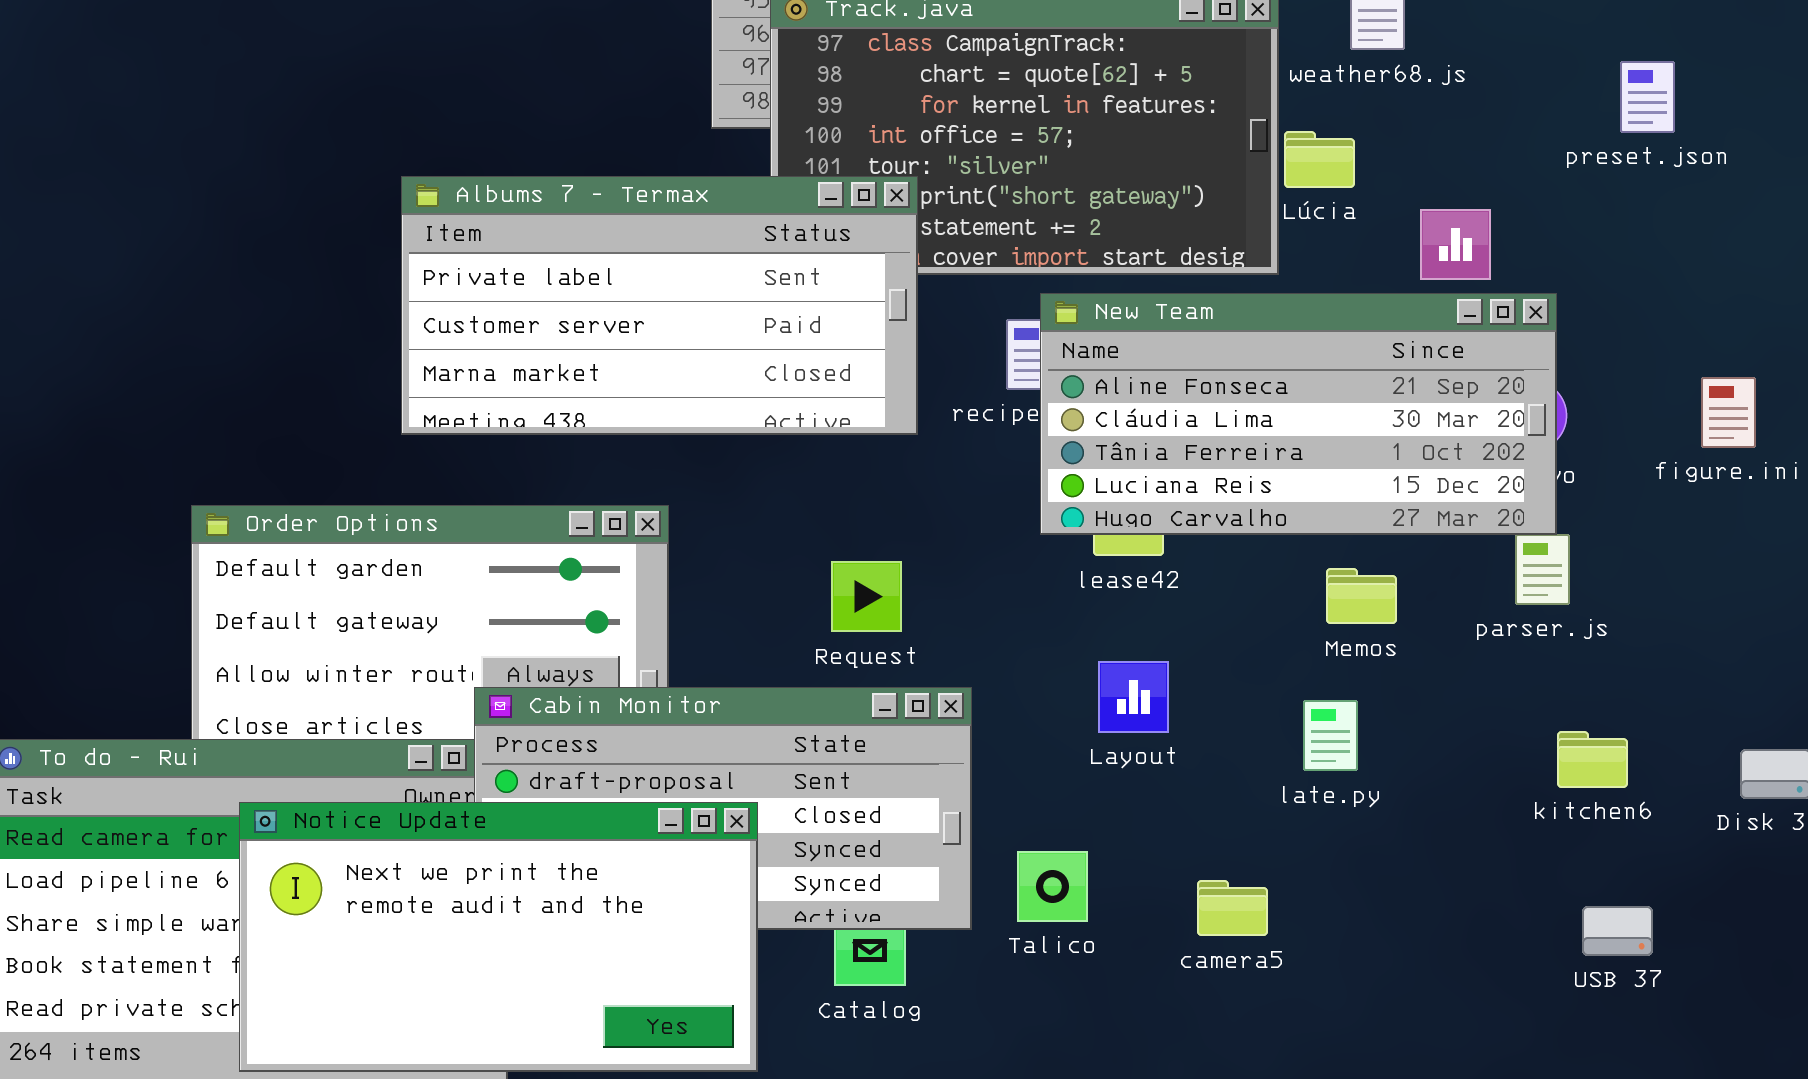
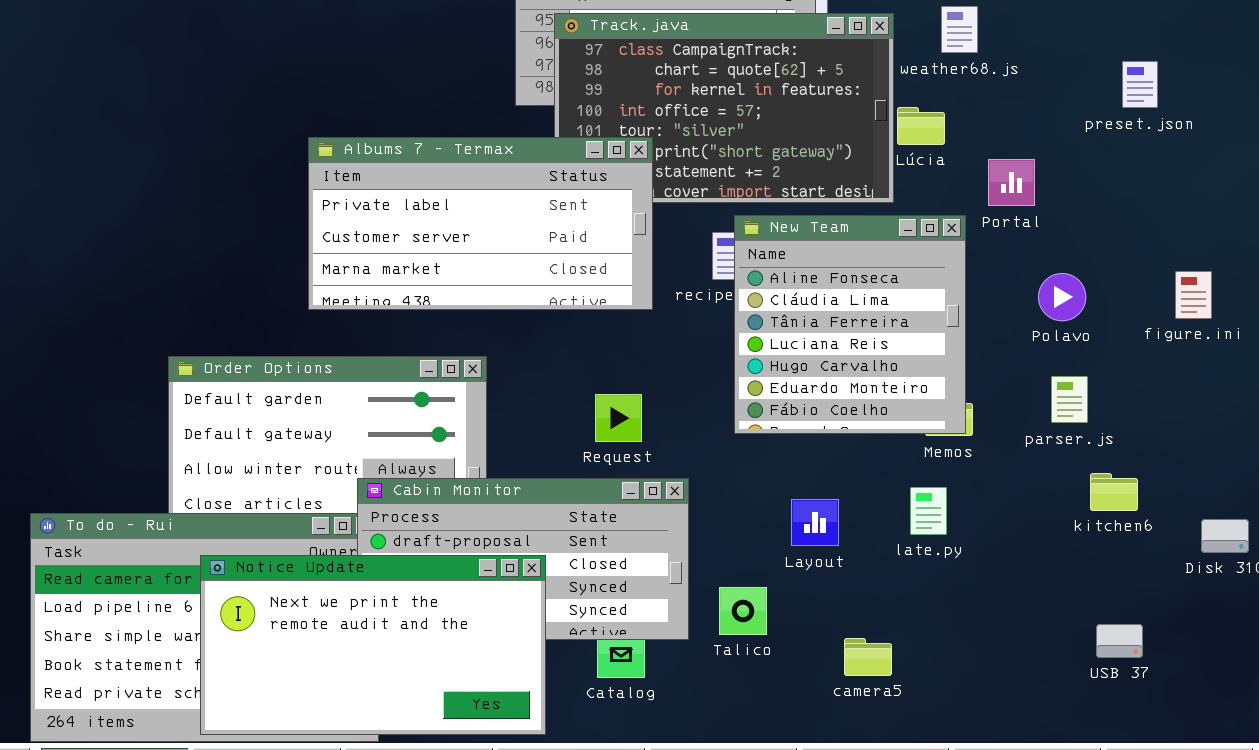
New Team: [1040,293,1557,535] -> [734,215,966,434], resized
Layout: [1098,661,1169,733] -> [791,499,839,546], moved
kitchen6: [1557,731,1628,788] -> [1090,473,1138,511], moved
camera5: [1197,880,1268,936] -> [844,638,892,676], moved

